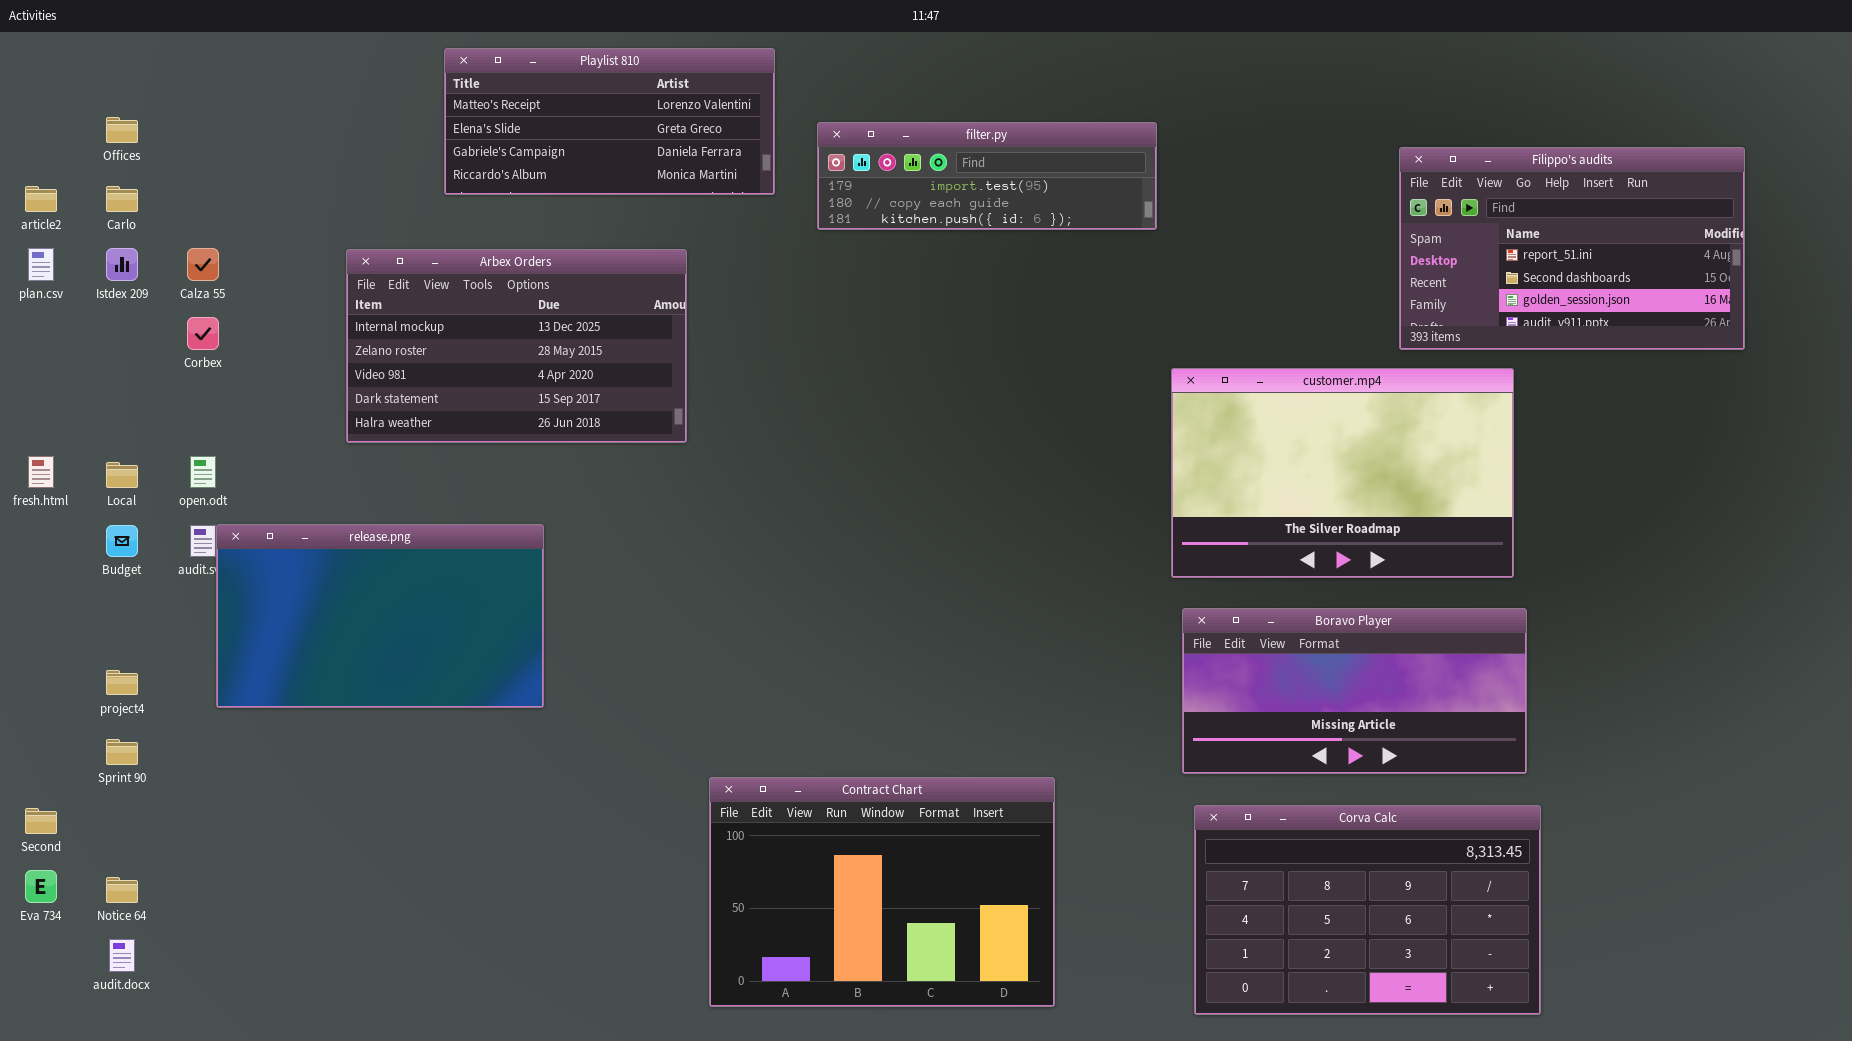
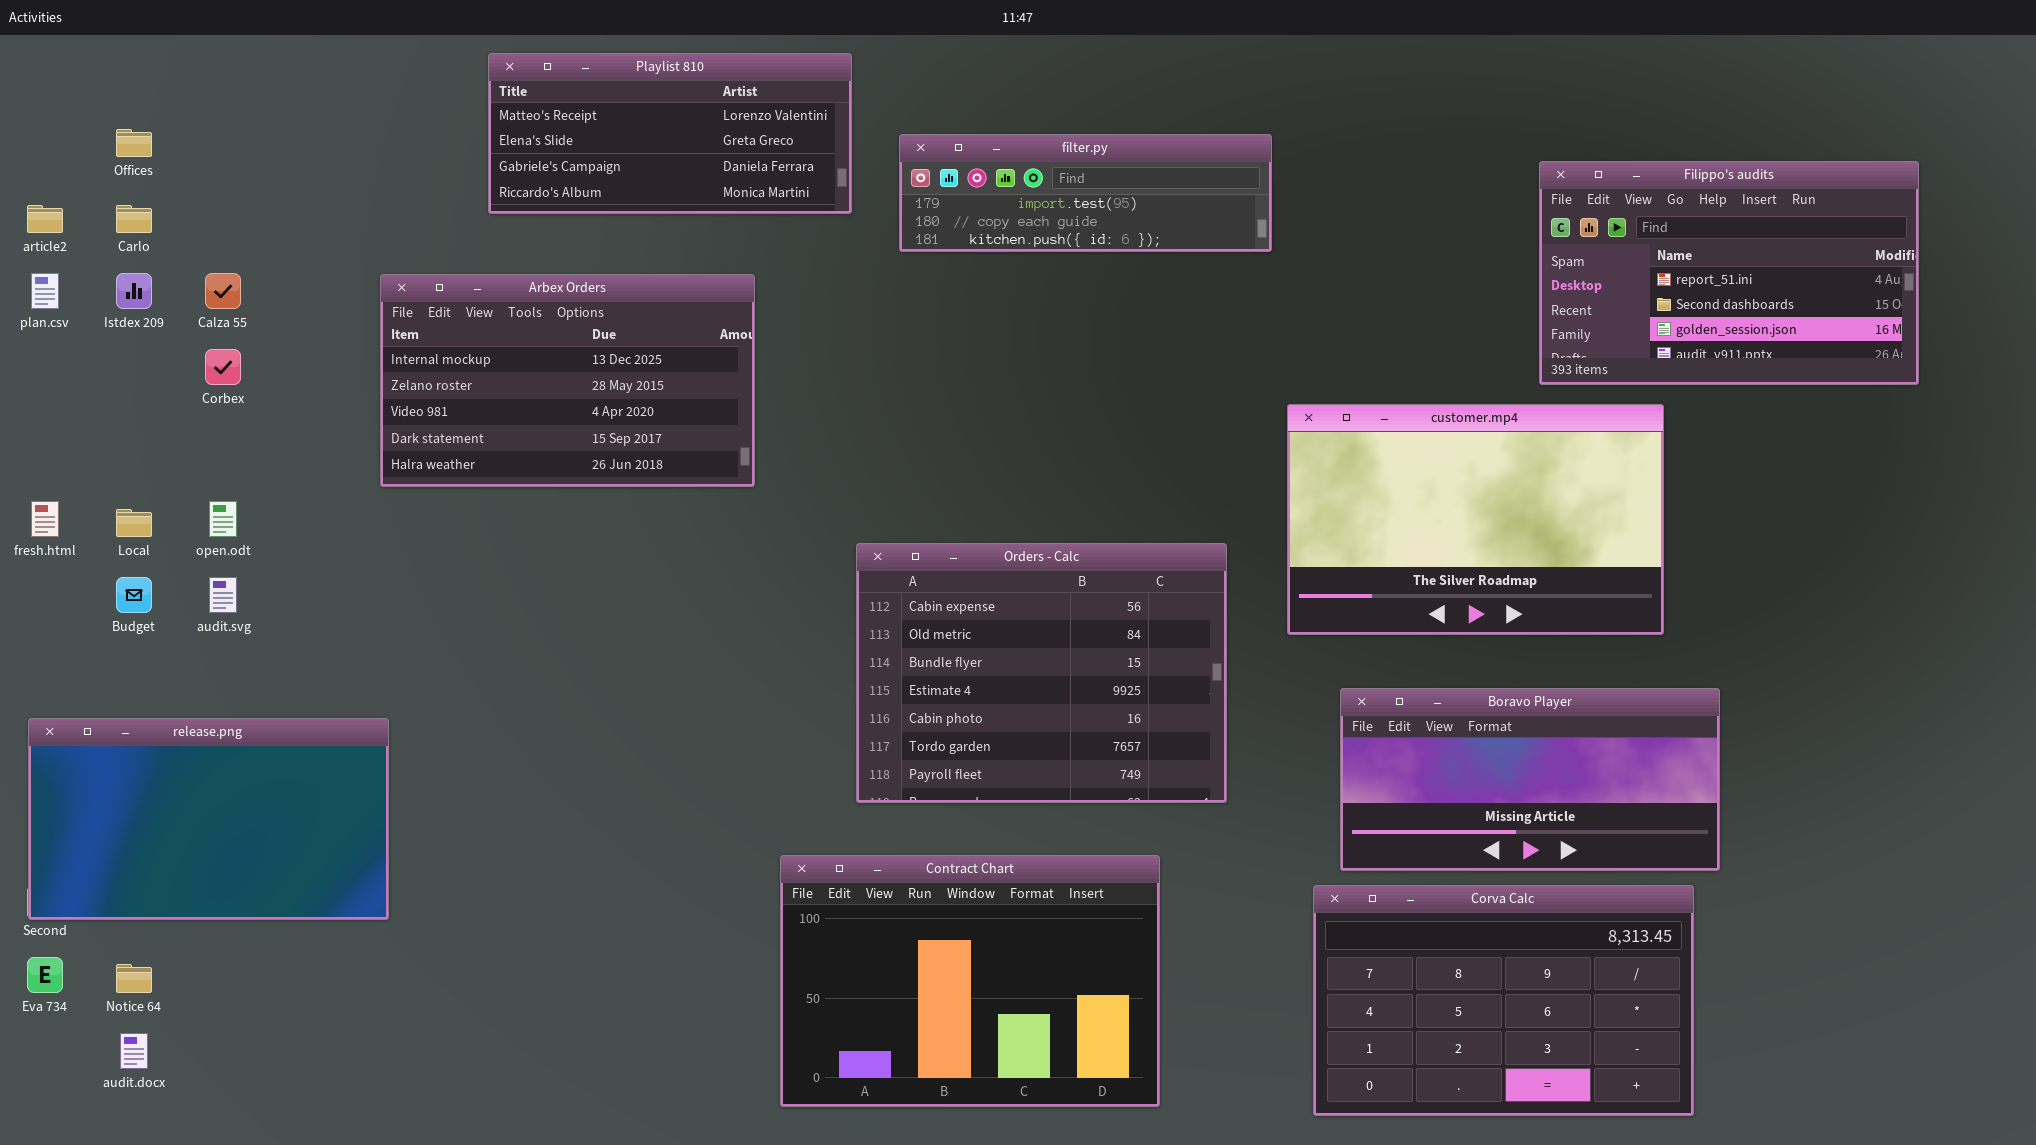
Orders - Calc: none -> [856,543,1227,803], opened
release.png: [216,524,544,708] -> [28,718,389,920], moved
Boravo Player: [1182,608,1527,774] -> [1340,688,1720,871], moved

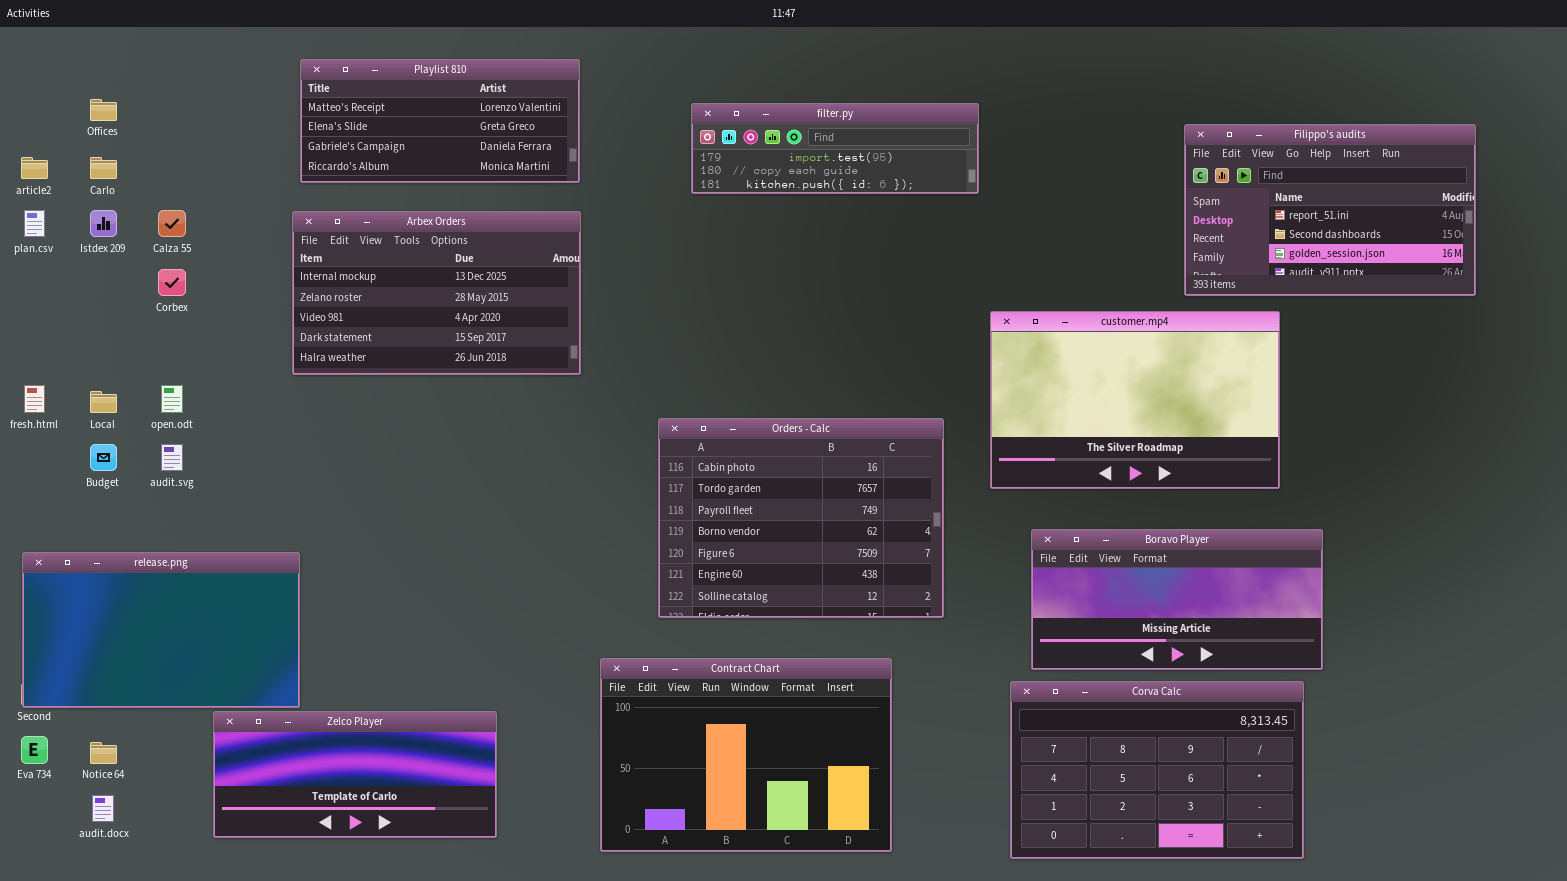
Playlist 810: [488,53,852,214] -> [300,59,580,183], moved
Orders - Calc: [856,543,1227,803] -> [658,418,944,618], scrolled down 4 rows
Zelco Player: none -> [213,711,497,838], opened

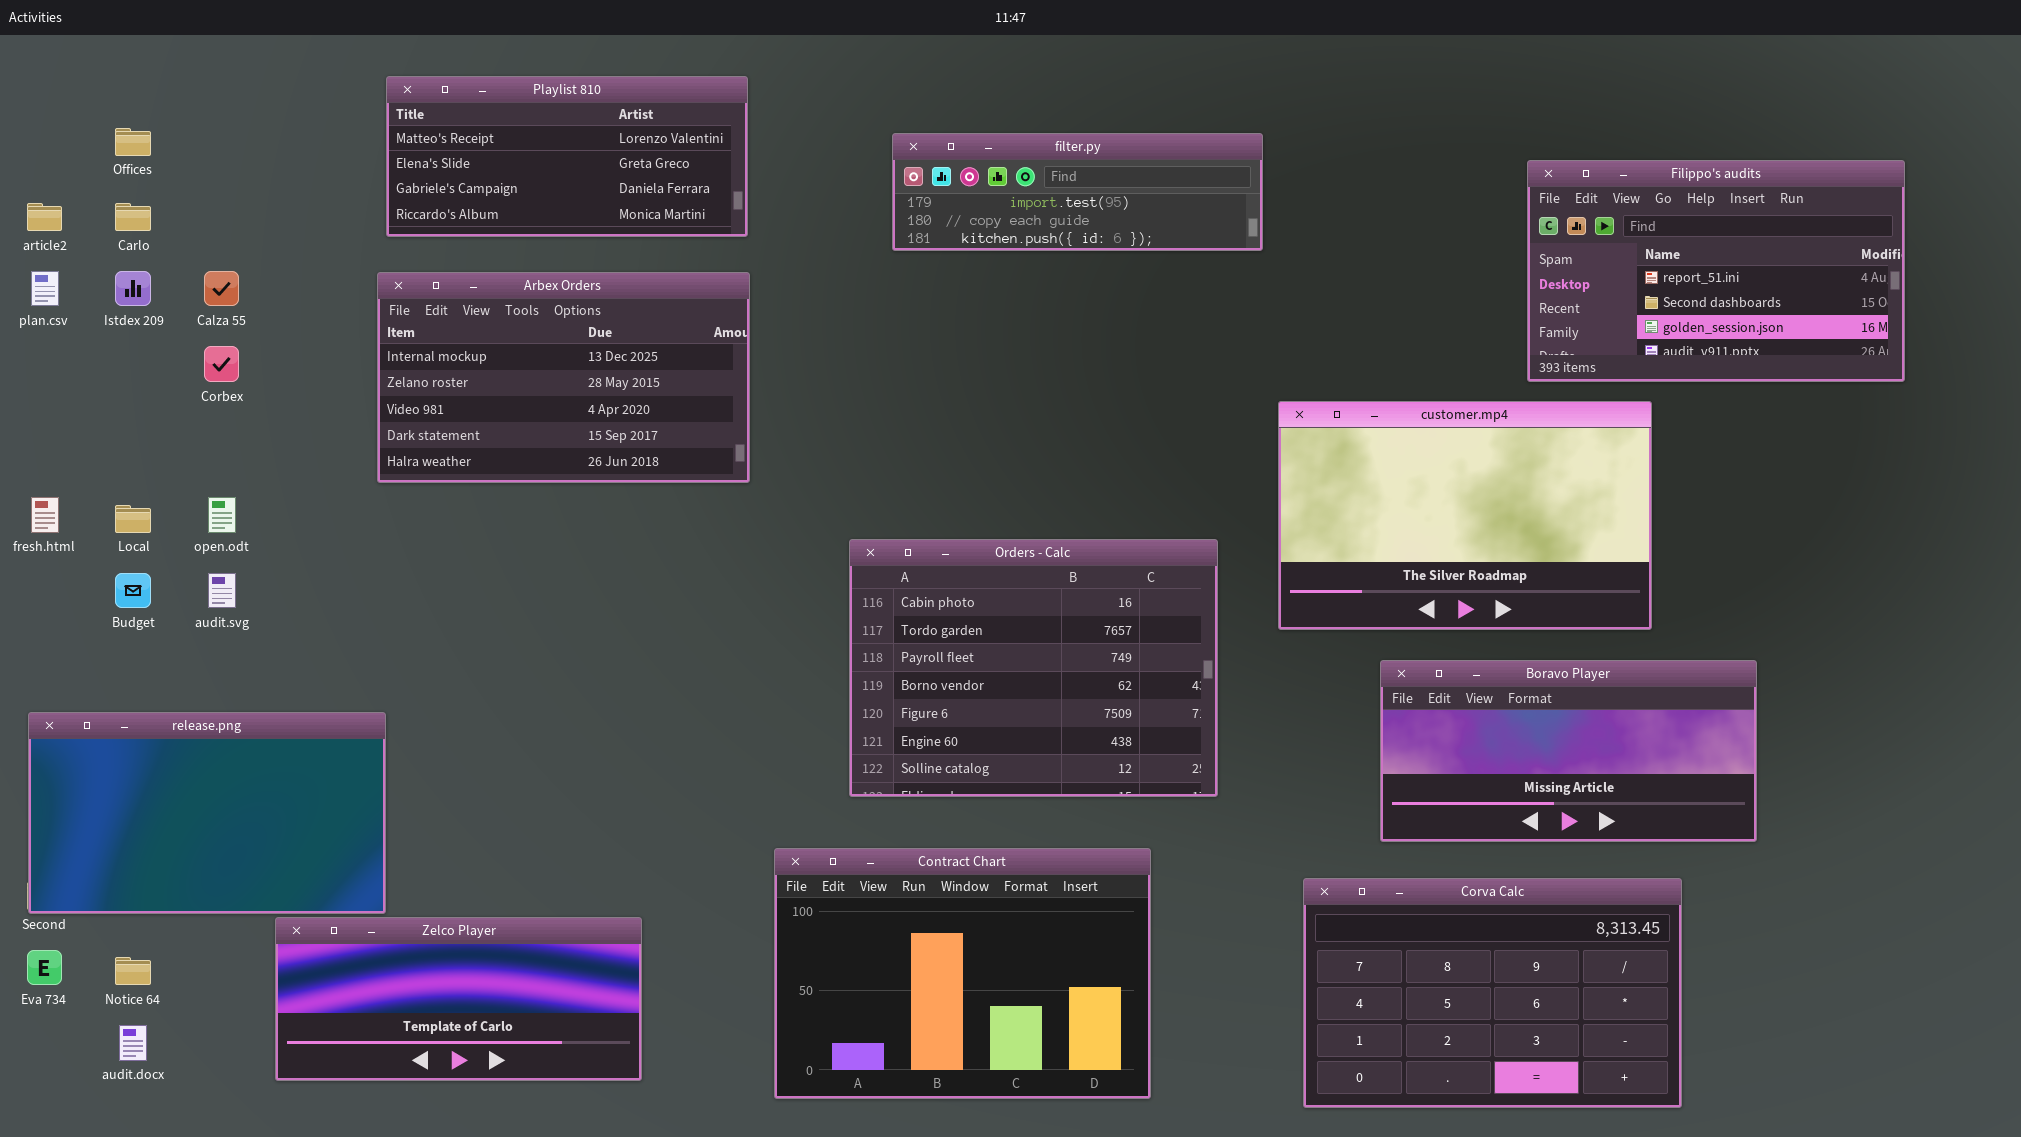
Boravo Player: [1031,529,1323,670] -> [1380,660,1757,842], moved

